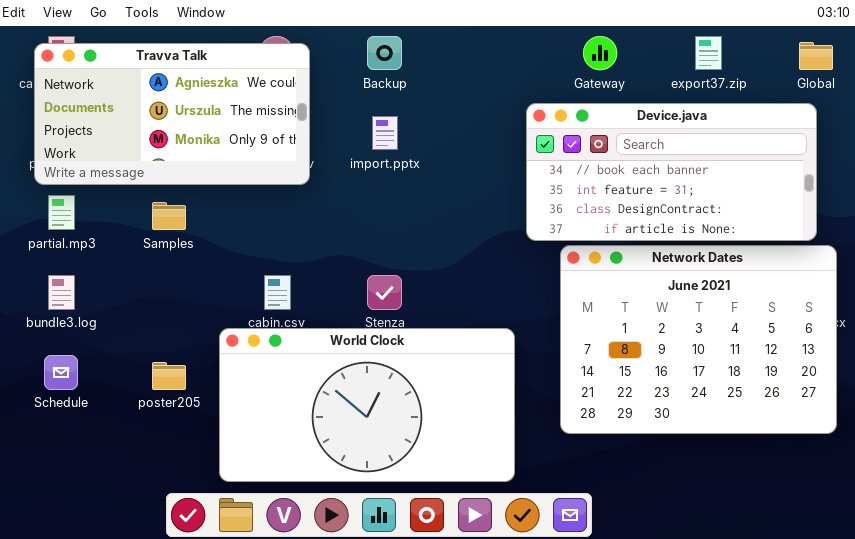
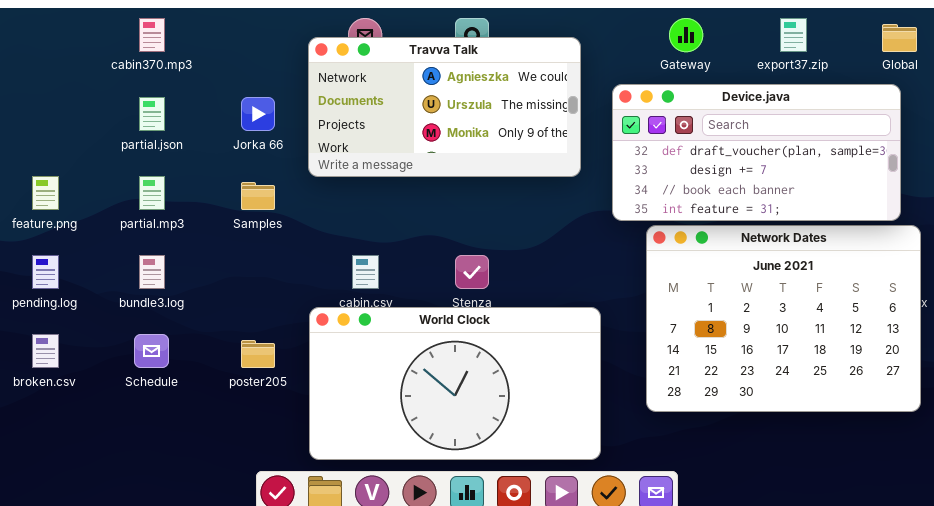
Travva Talk: [34,43,310,185] -> [308,37,581,177], moved
Device.java: [526,103,817,241] -> [612,84,901,221], scrolled up 2 rows

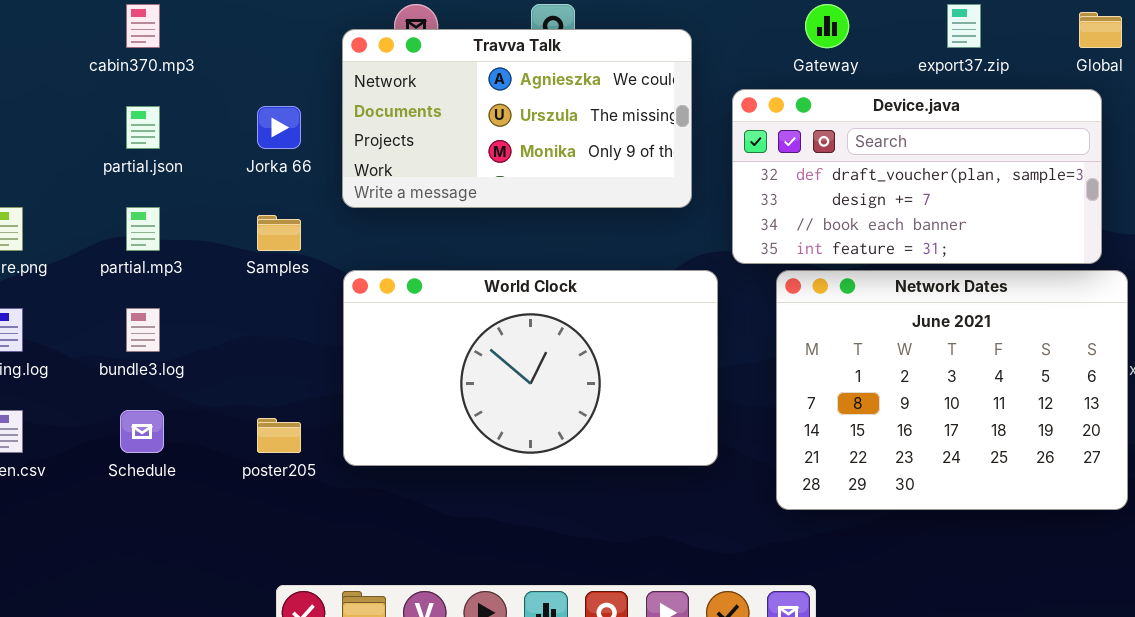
World Clock: [309,307,601,460] -> [343,270,718,466], moved

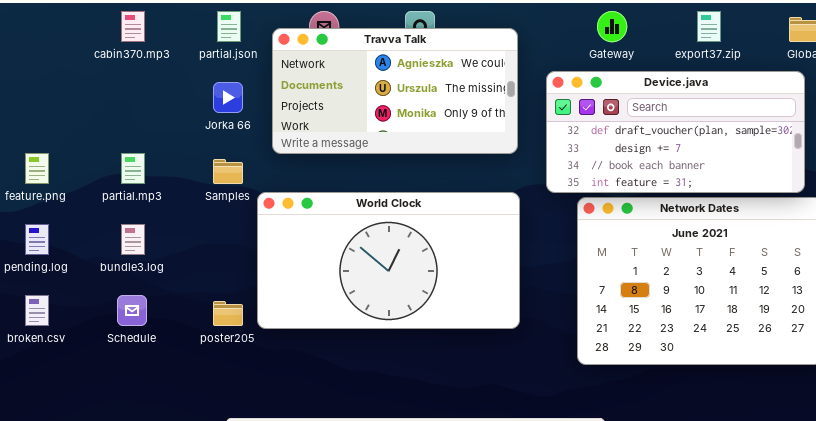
partial.json: [126,106,160,149] -> [217,11,241,42], moved
World Clock: [343,270,718,466] -> [257,192,520,329], moved

